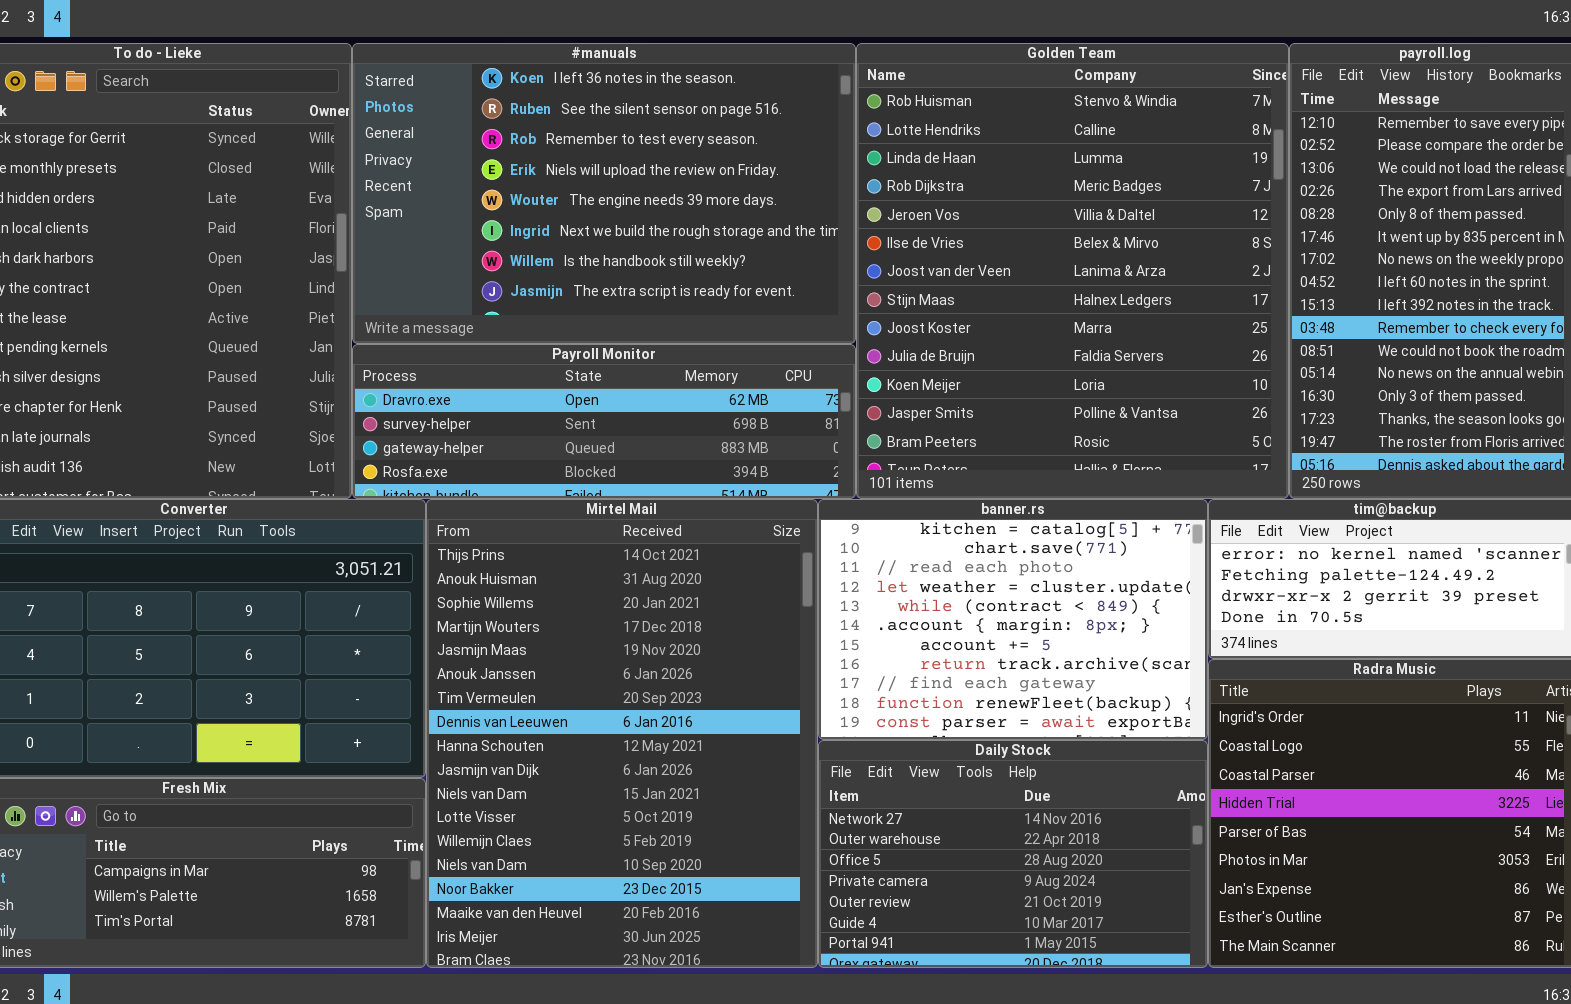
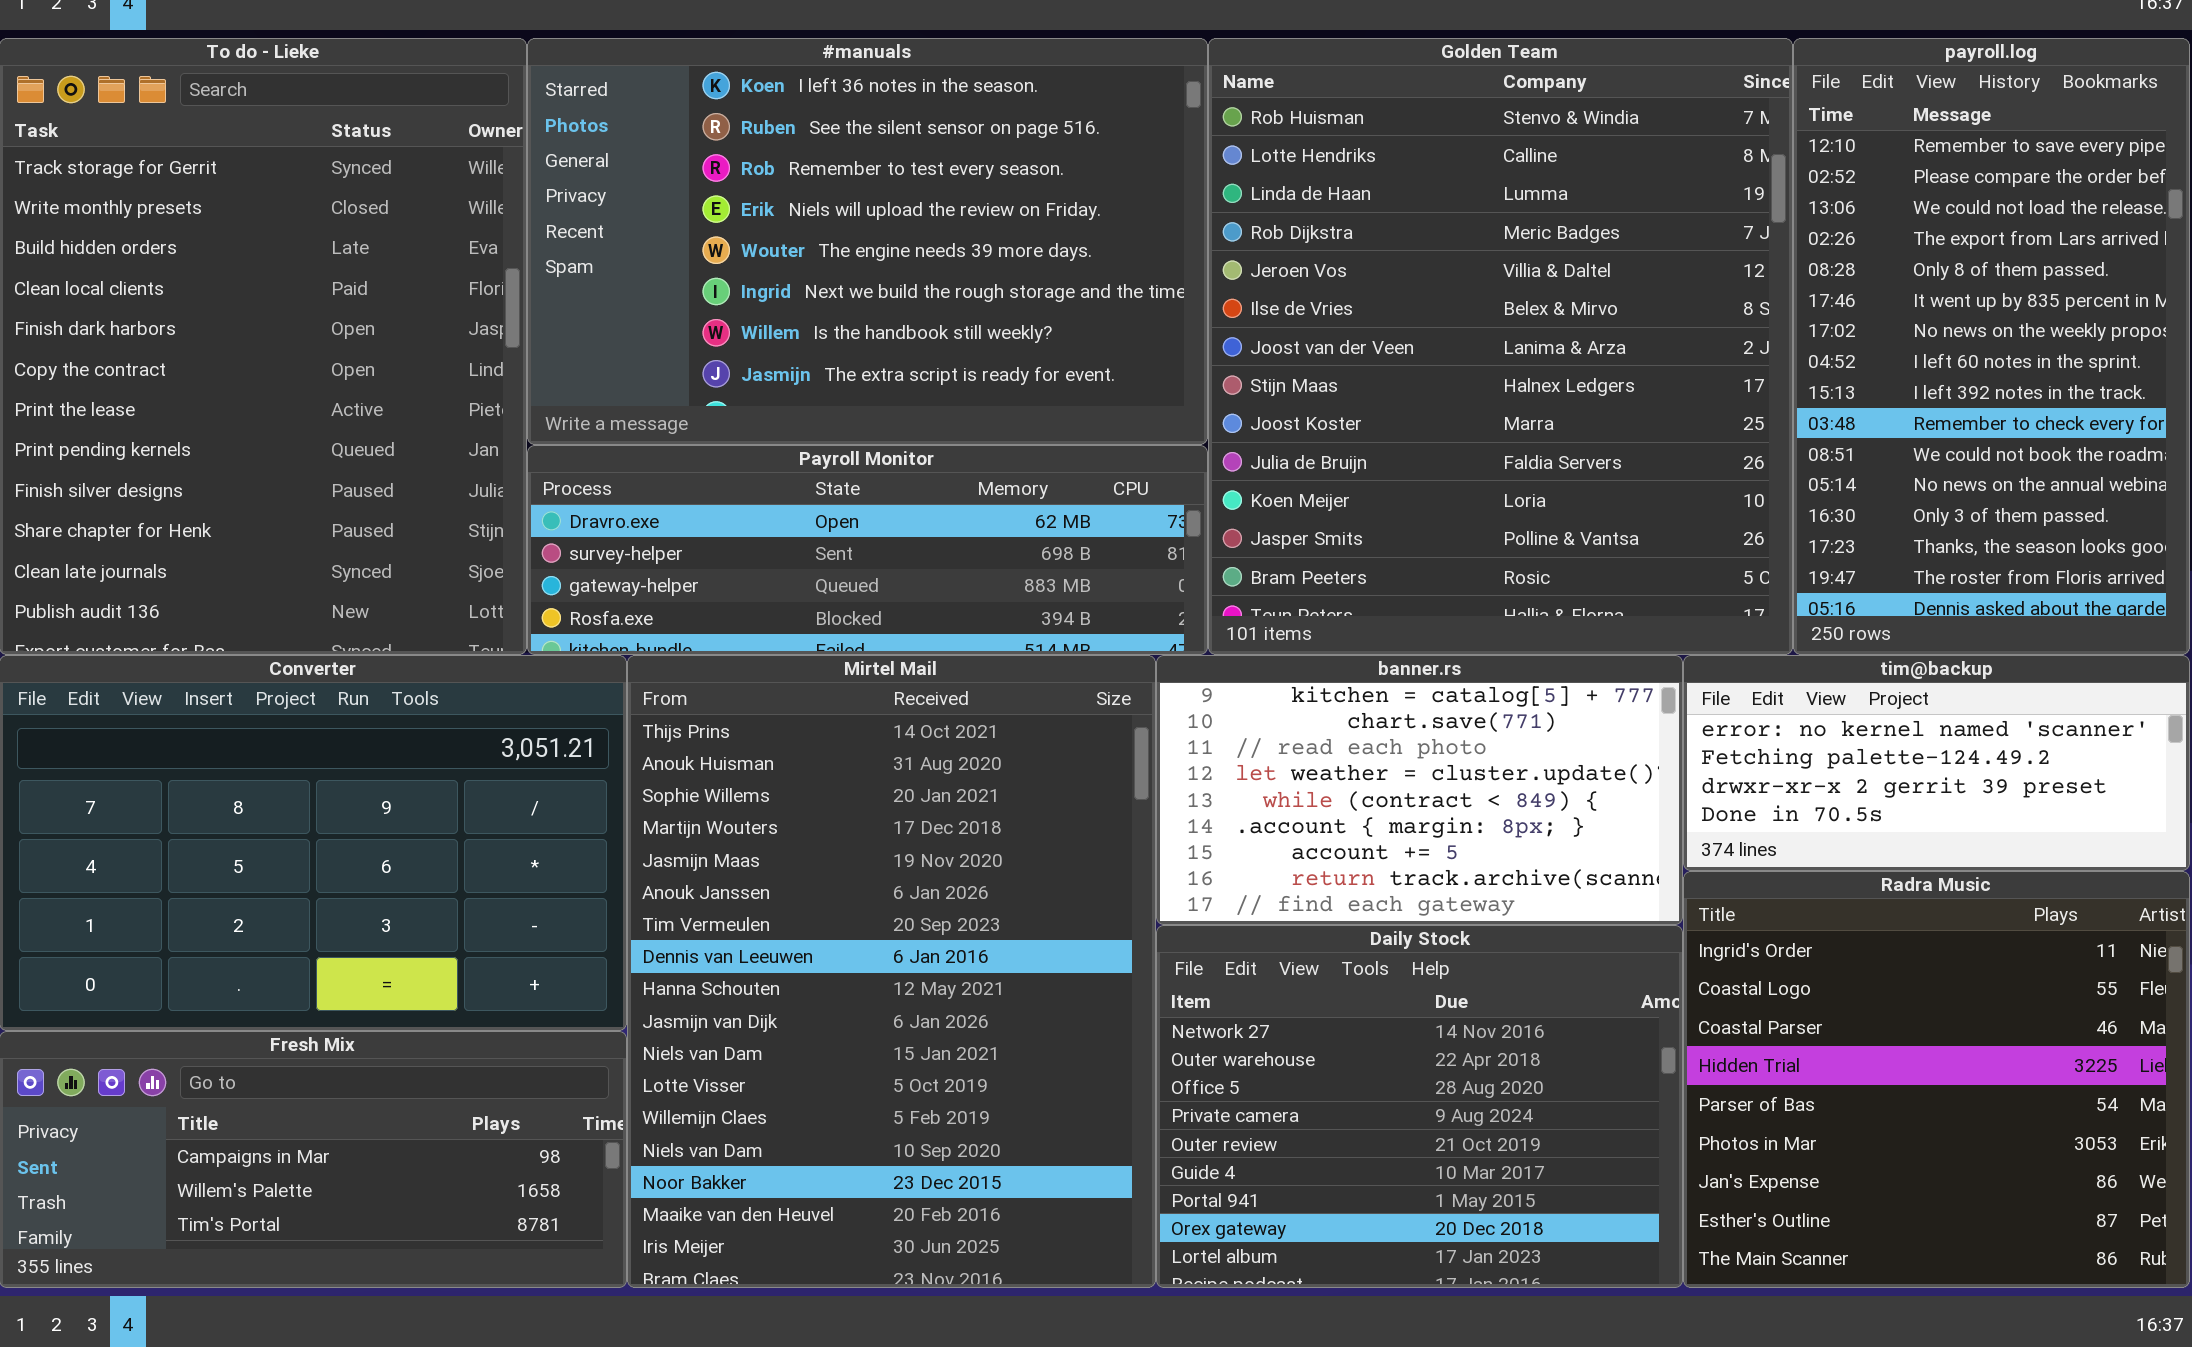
banner.rs: [818,499,1208,740] -> [1156,655,1683,925], resized
Daily Stock: [818,740,1208,968] -> [1156,925,1683,1288], resized

